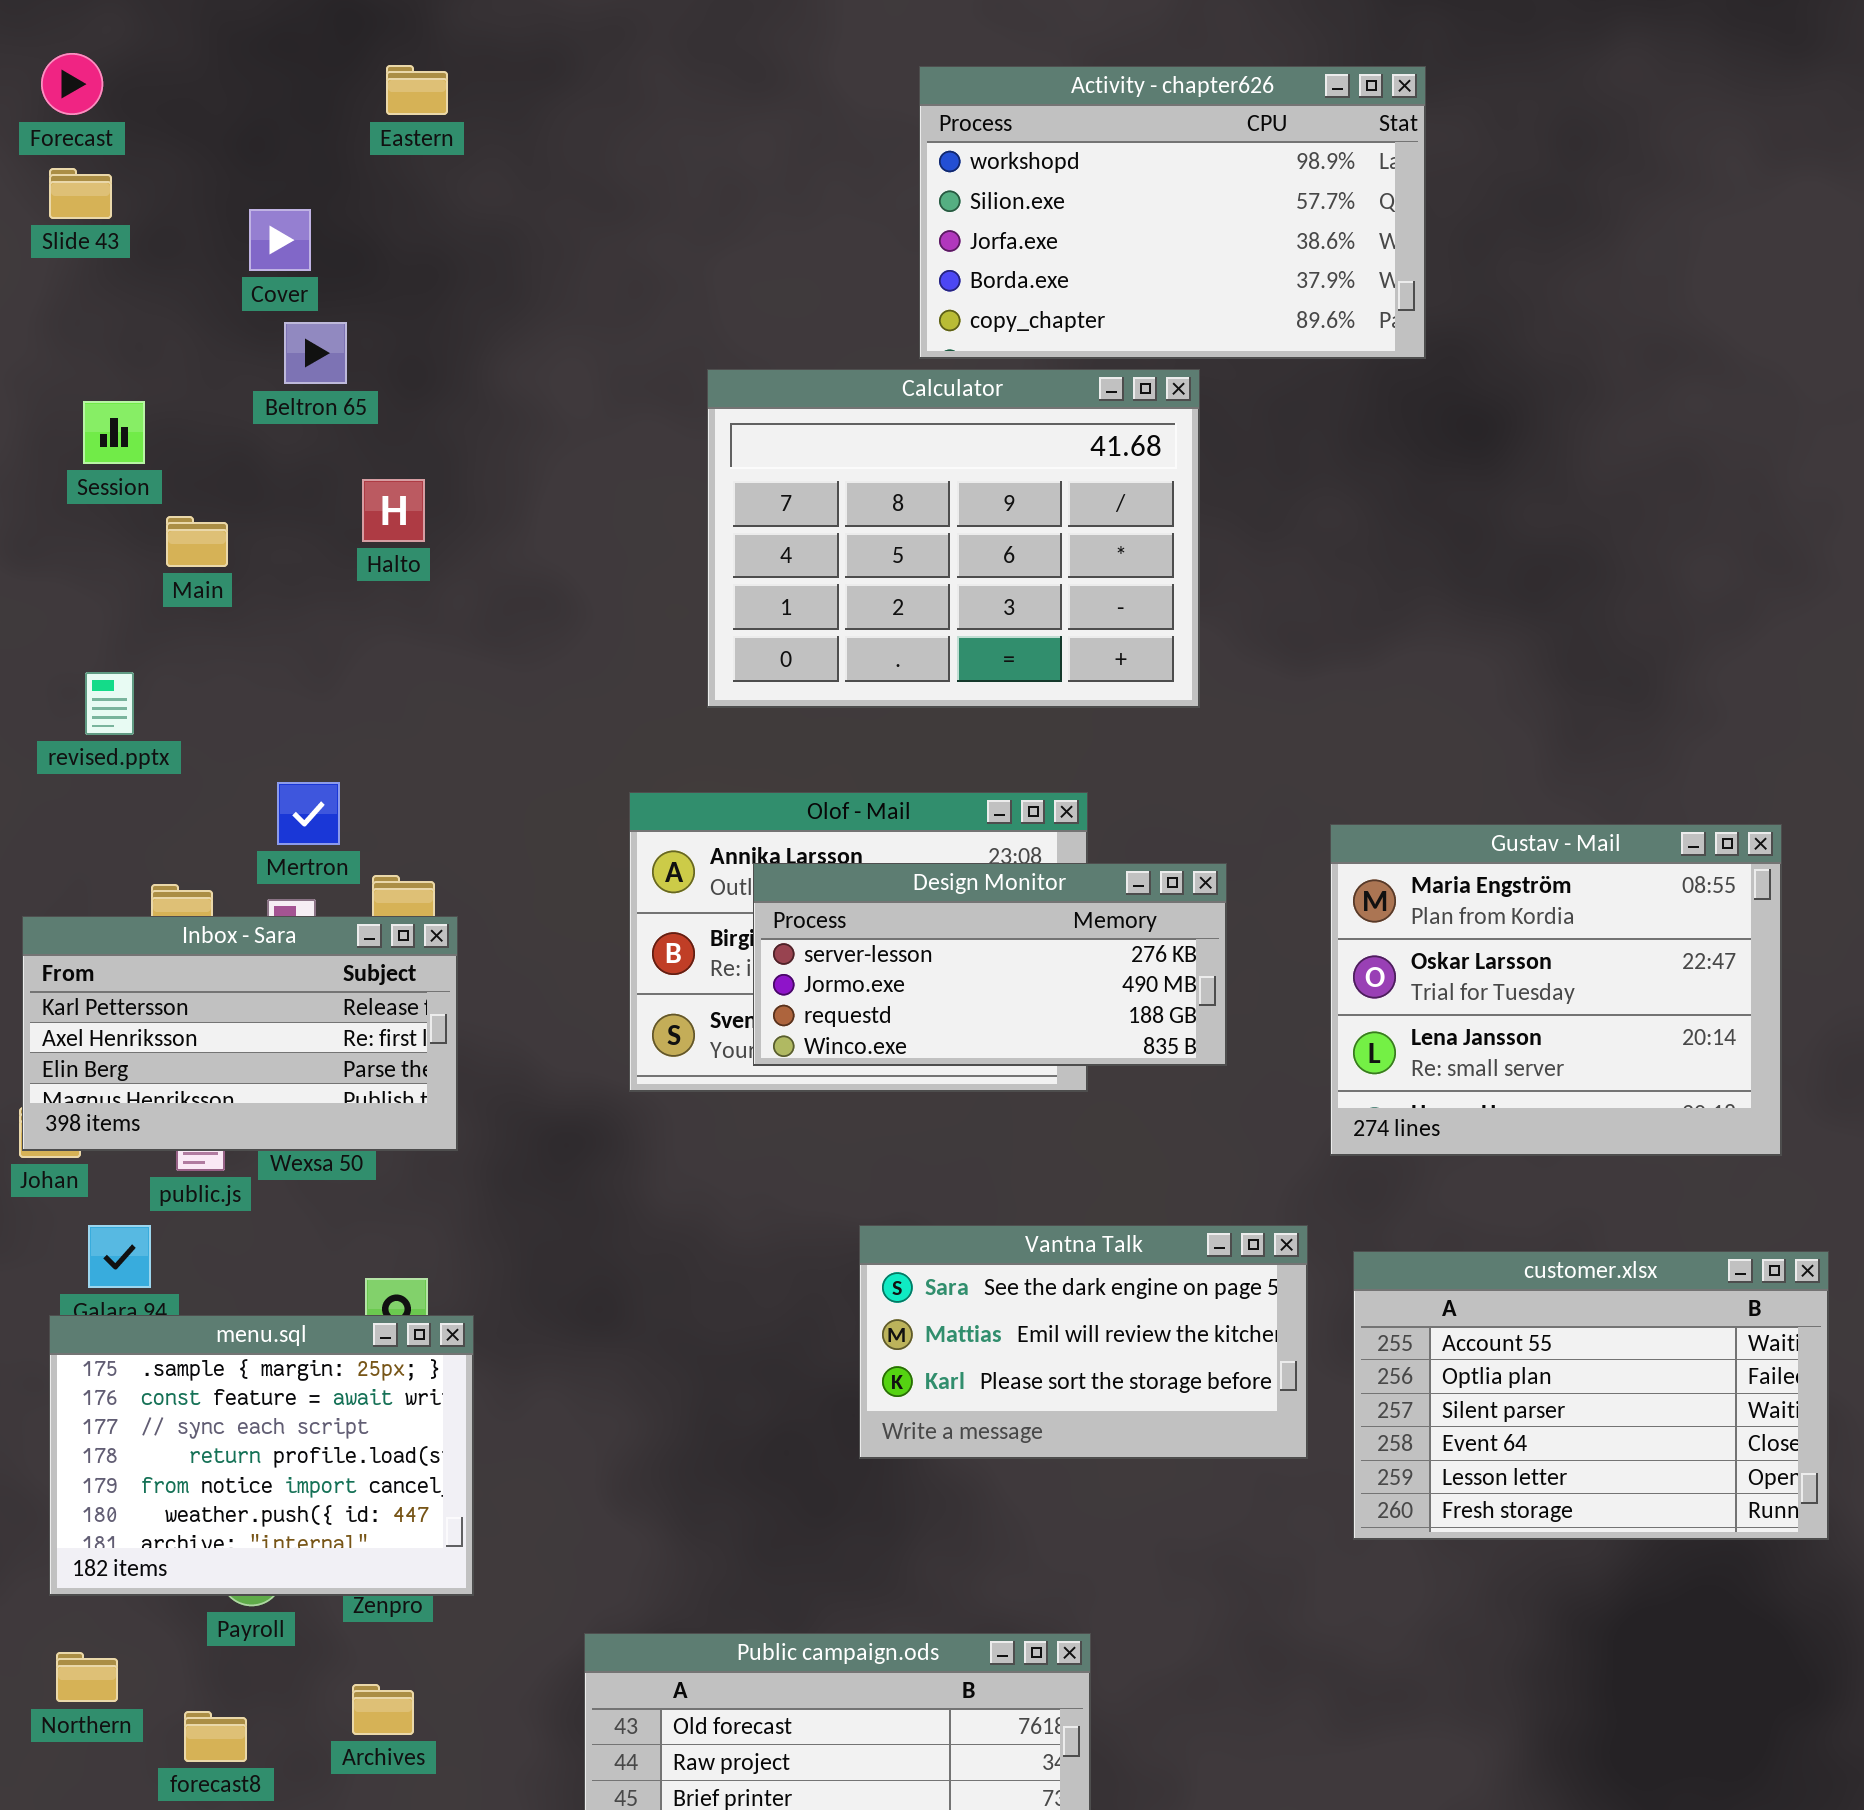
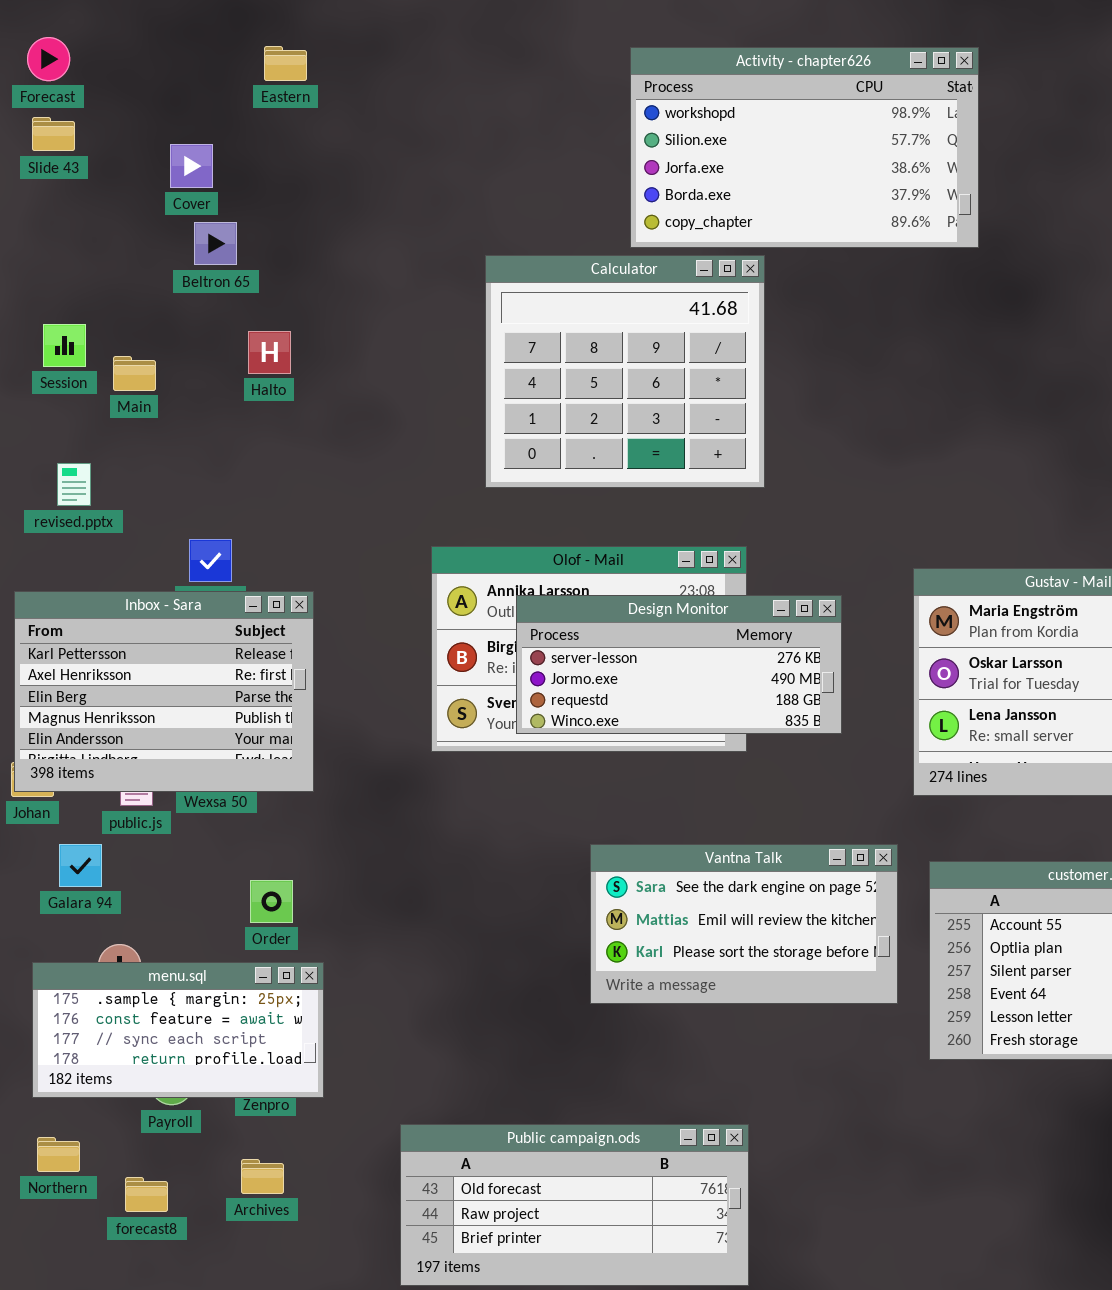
Calculator: [707,369,1200,708] -> [485,255,765,488], resized
Session: [83,401,145,464] -> [43,324,86,367], moved
Inbox - Sara: [22,916,458,1151] -> [14,591,314,792], resized
menu.sql: [49,1315,474,1596] -> [32,962,324,1098], resized

